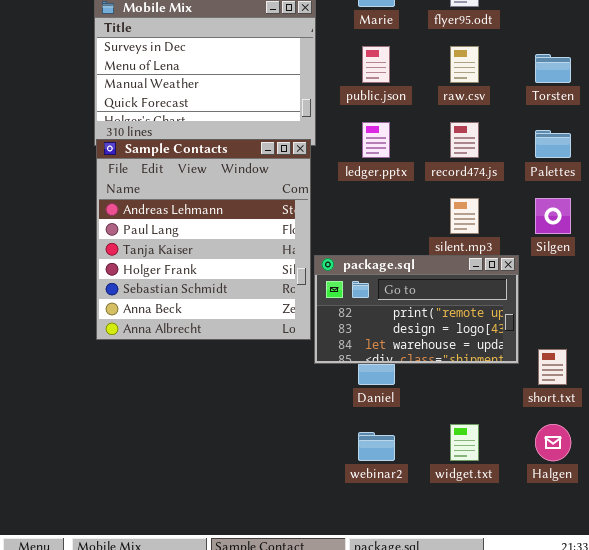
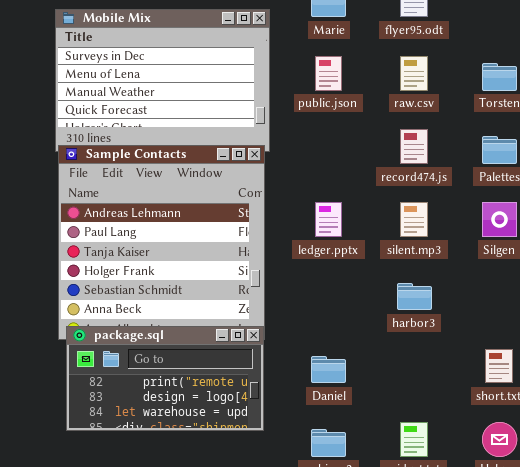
ledger.pptx: [362,122,390,158] -> [315,202,342,237], moved
package.sql: [314,255,519,364] -> [66,326,264,431], moved

